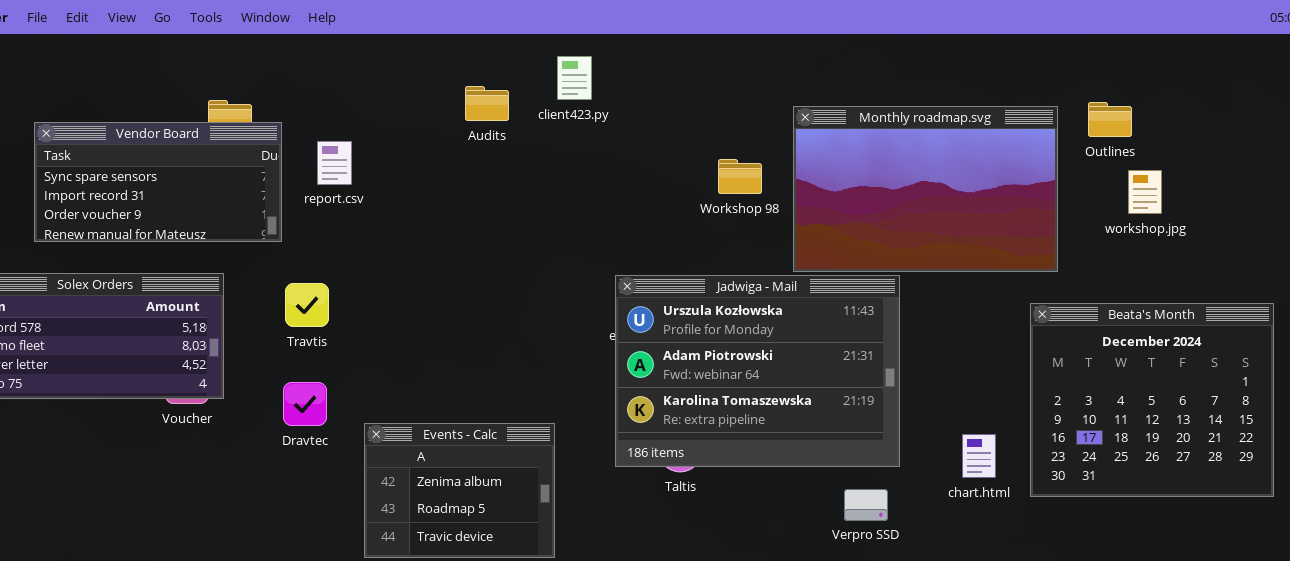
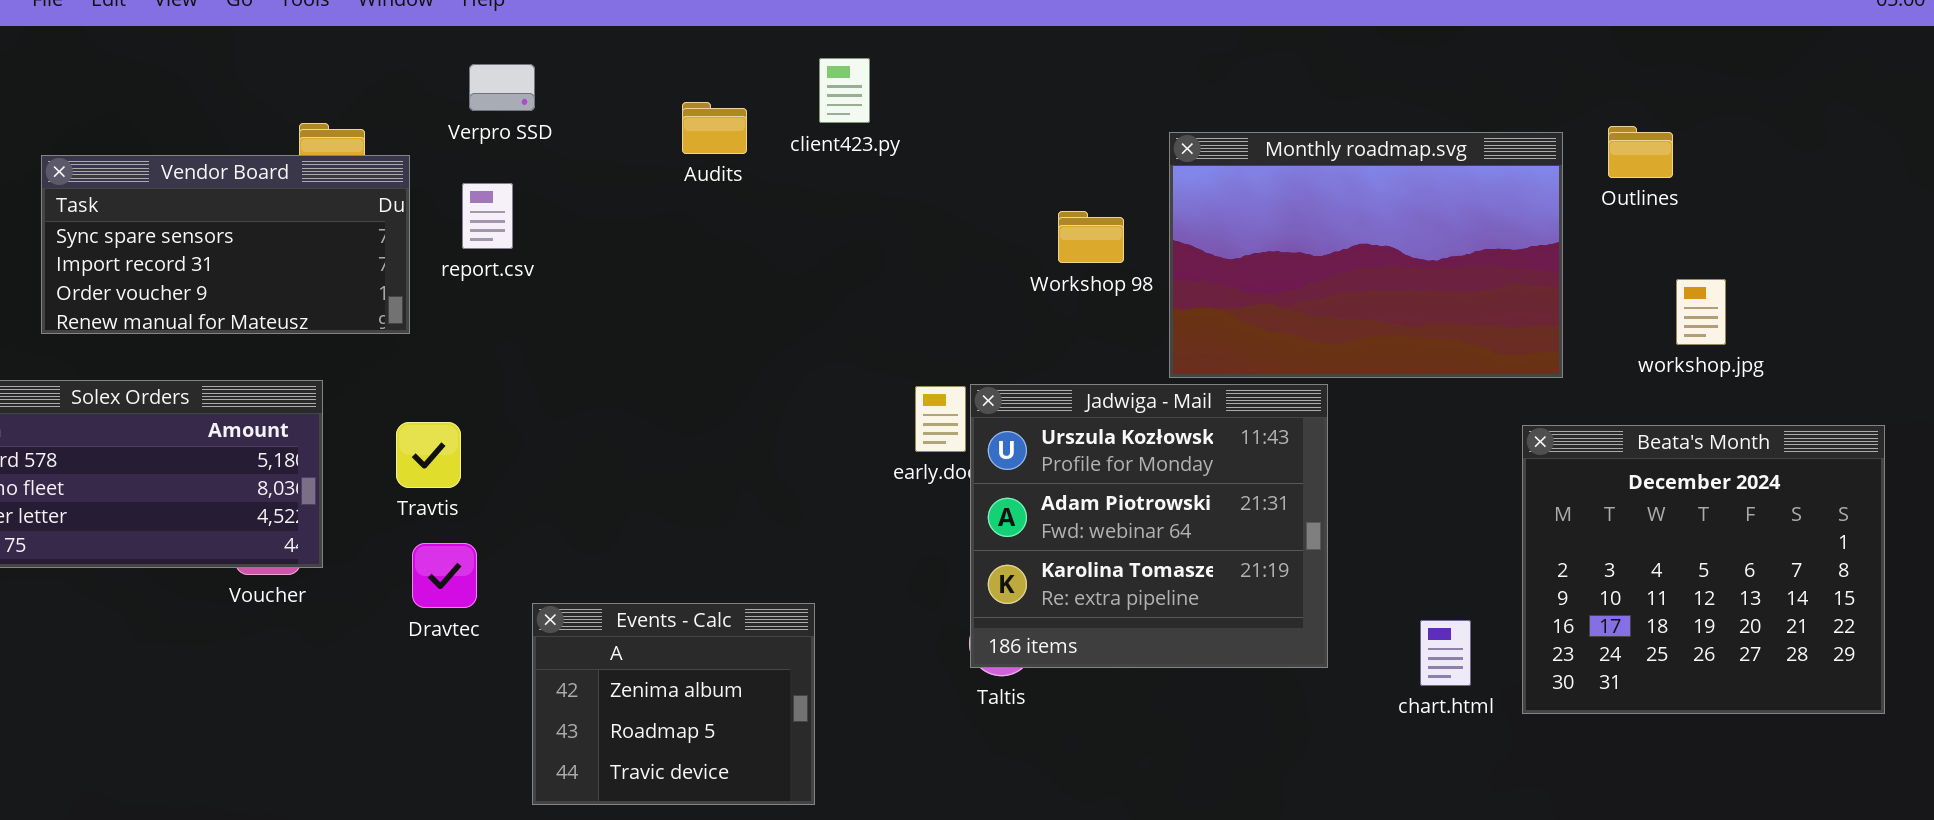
workshop.jpg: [1128,170,1162,214] -> [1676,279,1726,345], moved
Jadwiga - Mail: [615,275,900,467] -> [970,384,1328,668], resized
Travtis: [285,283,329,327] -> [396,422,461,488], moved
Verpro SSD: [844,489,888,521] -> [469,64,535,111], moved

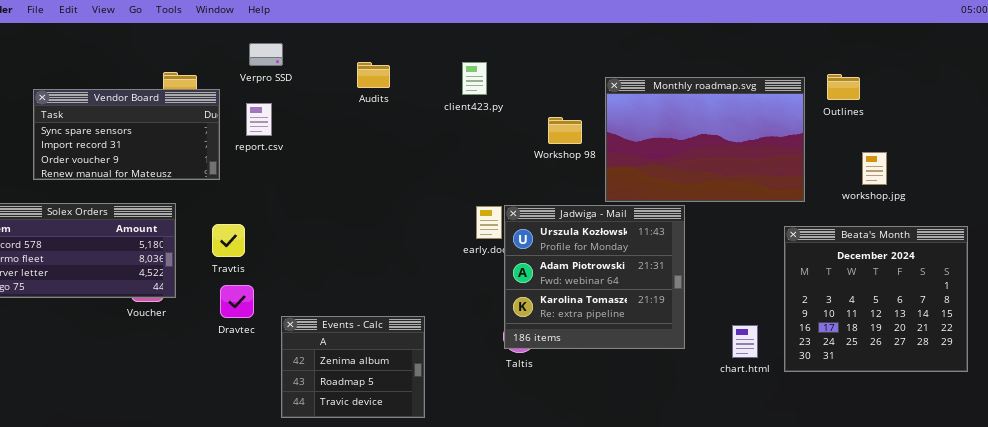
client423.py: [819,58,870,123] -> [462,62,487,95], moved

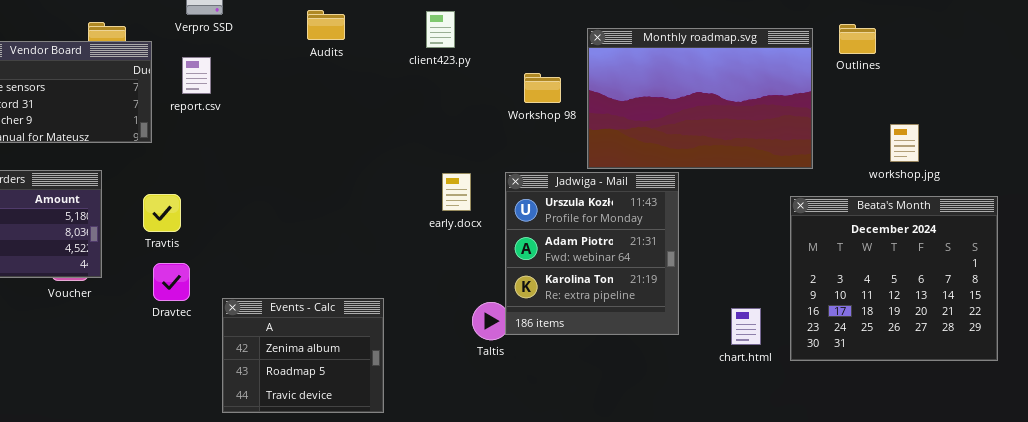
workshop.jpg: [862,152,887,185] -> [890,124,919,162], moved
Jadwiga - Mail: [504,205,685,349] -> [505,172,679,335], resized

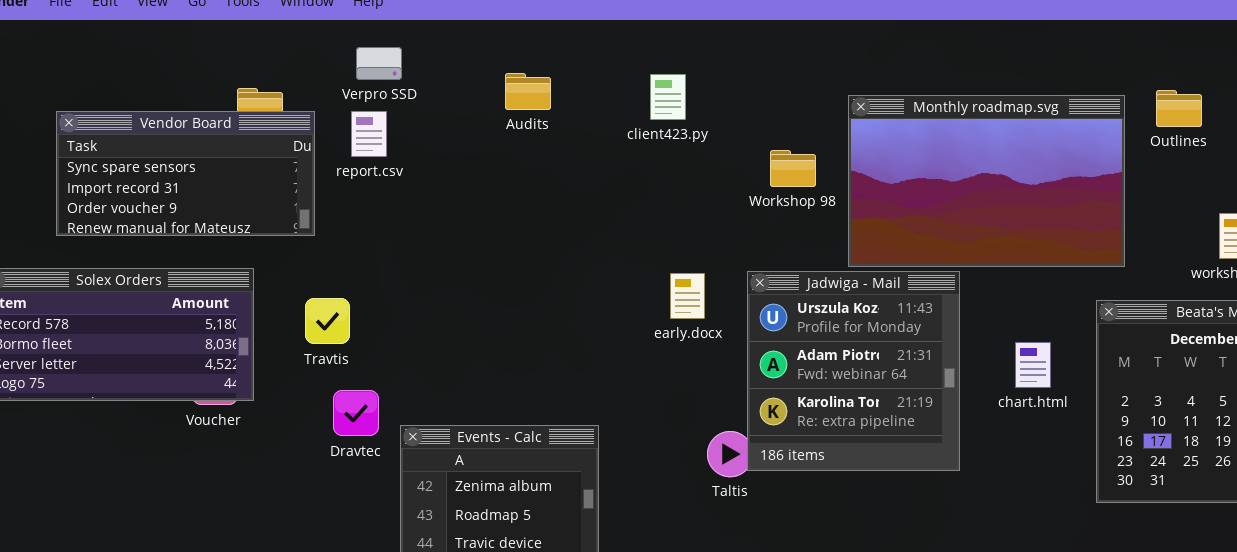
report.csv: [182,57,211,94] -> [351,111,387,157], moved
Dravtec: [153,263,190,301] -> [333,390,379,436], moved
chart.html: [731,308,761,345] -> [1015,342,1051,388], moved

